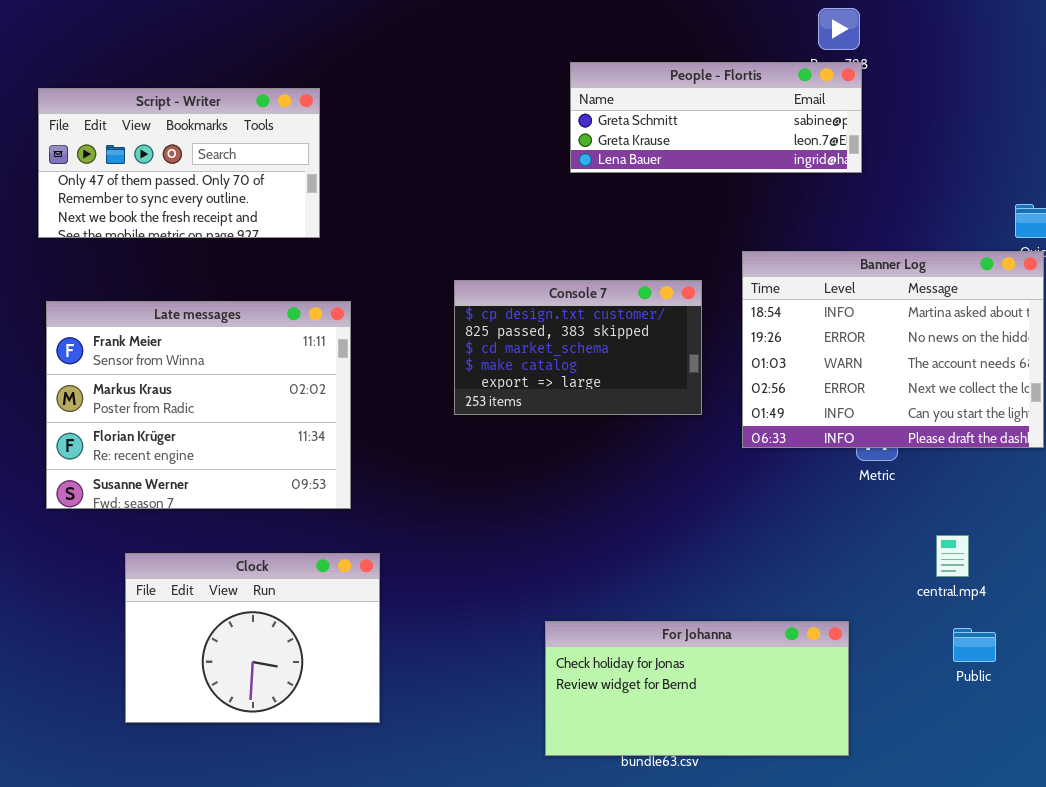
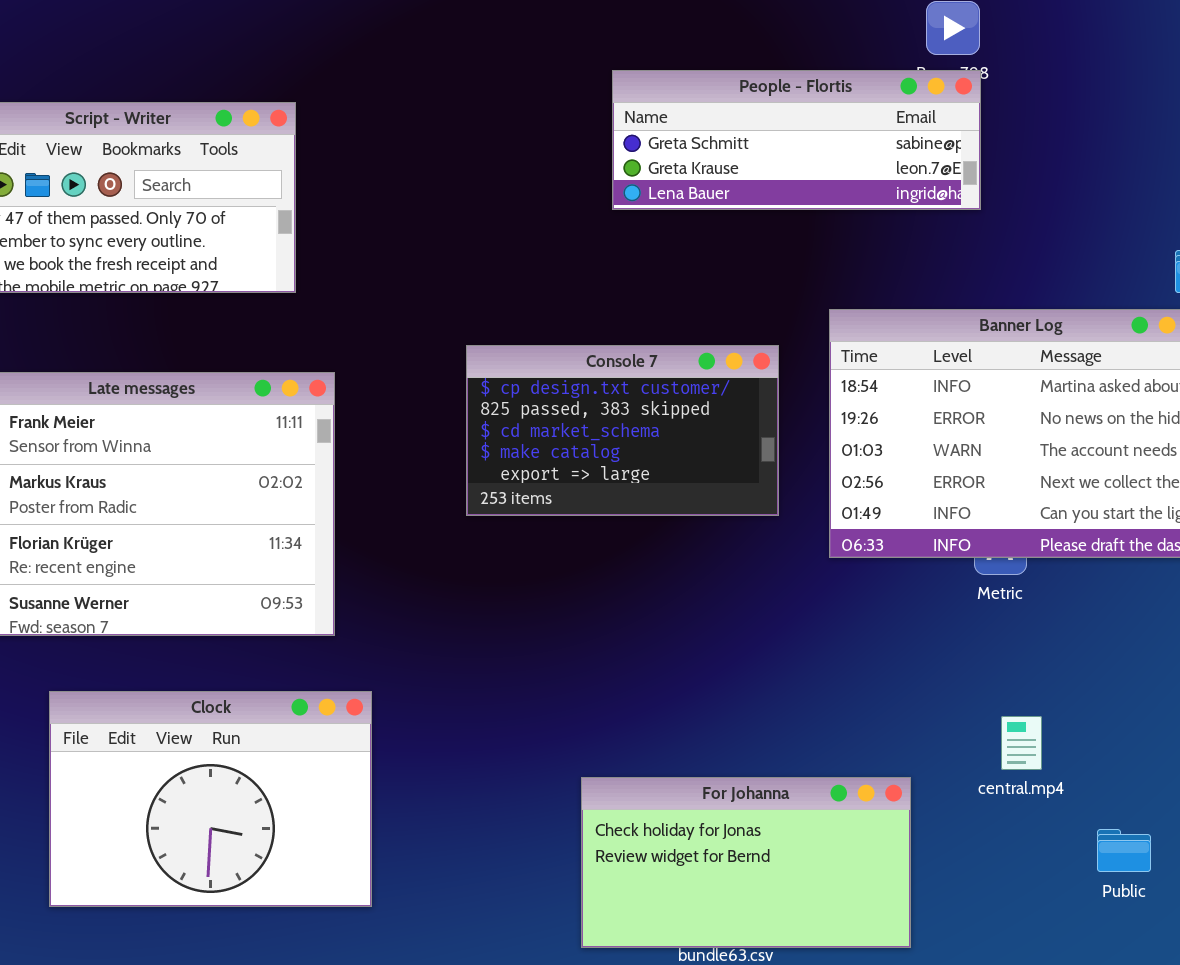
central.mp4: [936,535,969,577] -> [1001,716,1042,770], moved
For Johanna: [545,621,849,756] -> [581,777,911,948], resized
Public: [953,628,996,662] -> [1097,829,1151,872], moved

